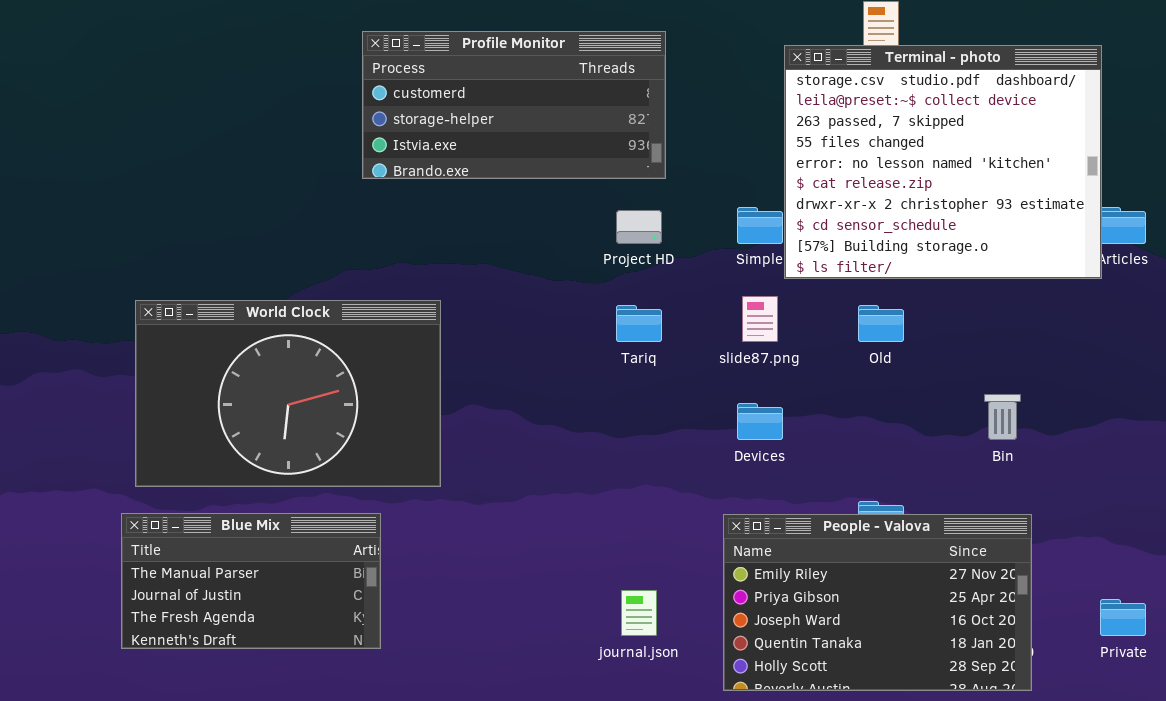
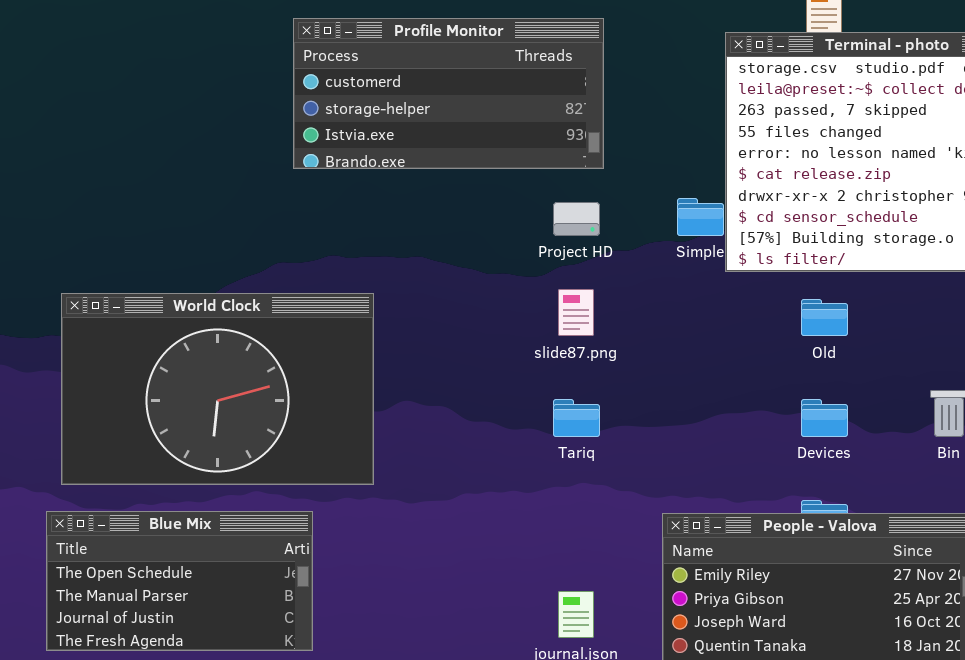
slide87.png: [742,296,778,342] -> [558,289,594,336], moved
Tariq: [616,305,662,342] -> [553,399,600,437], moved
Devices: [737,403,783,440] -> [801,399,848,437], moved
Blue Mix: [121,513,381,649] -> [46,511,313,651], scrolled up 1 row

